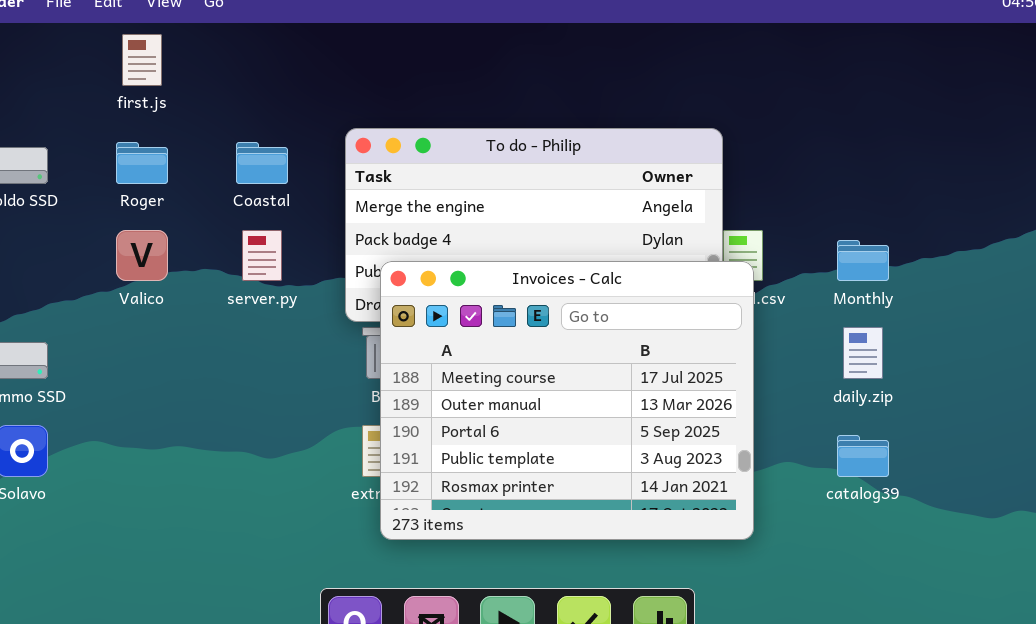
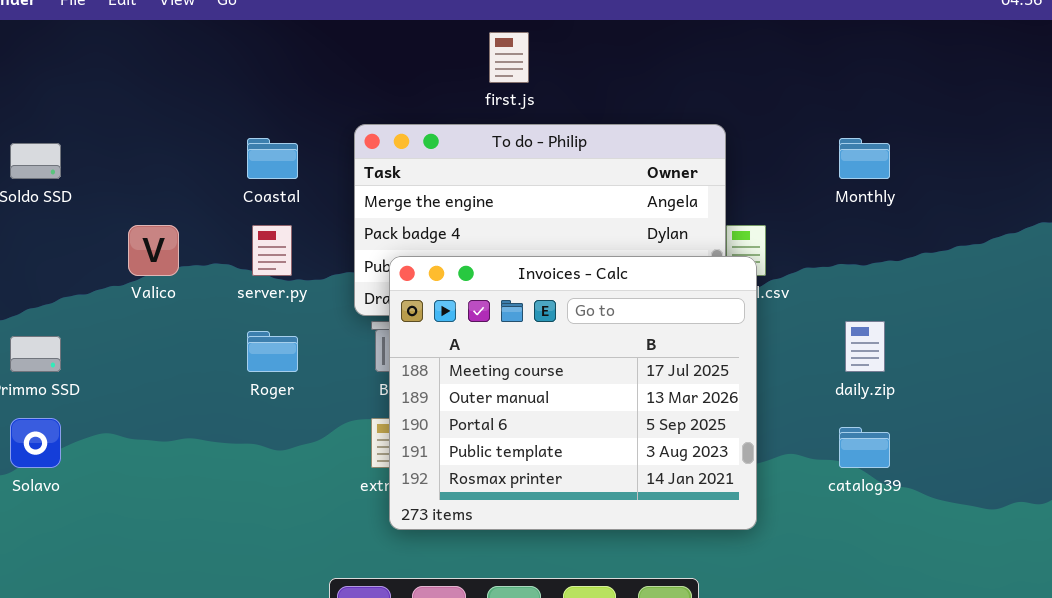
first.js: [122,34,162,86] -> [489,32,529,83], moved
Roger: [116,142,168,184] -> [247,331,298,372], moved
Monthly: [837,240,889,281] -> [839,138,890,179], moved

